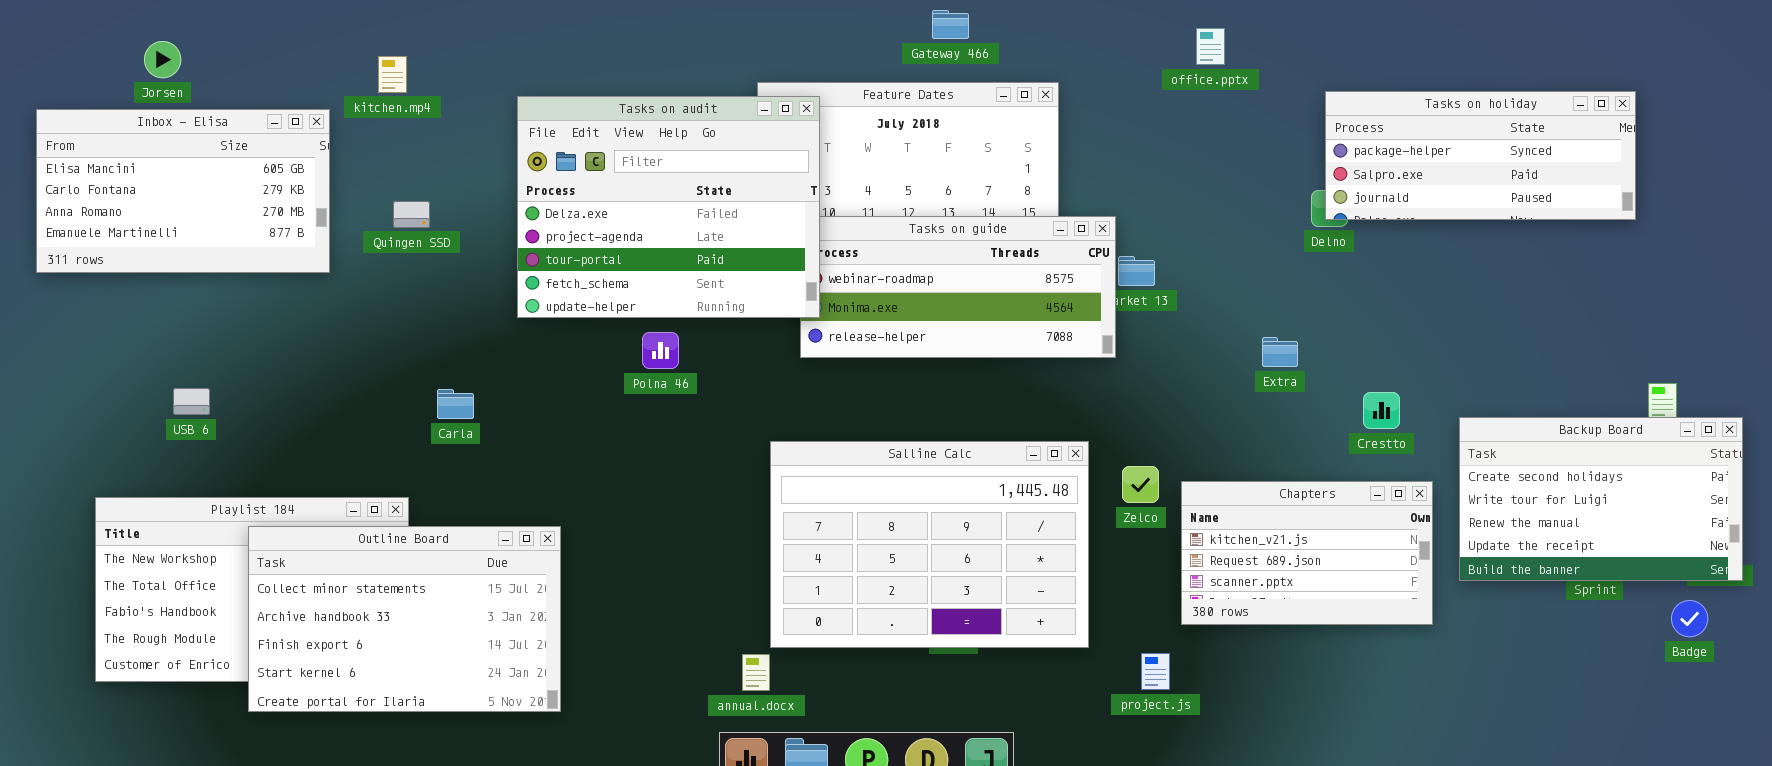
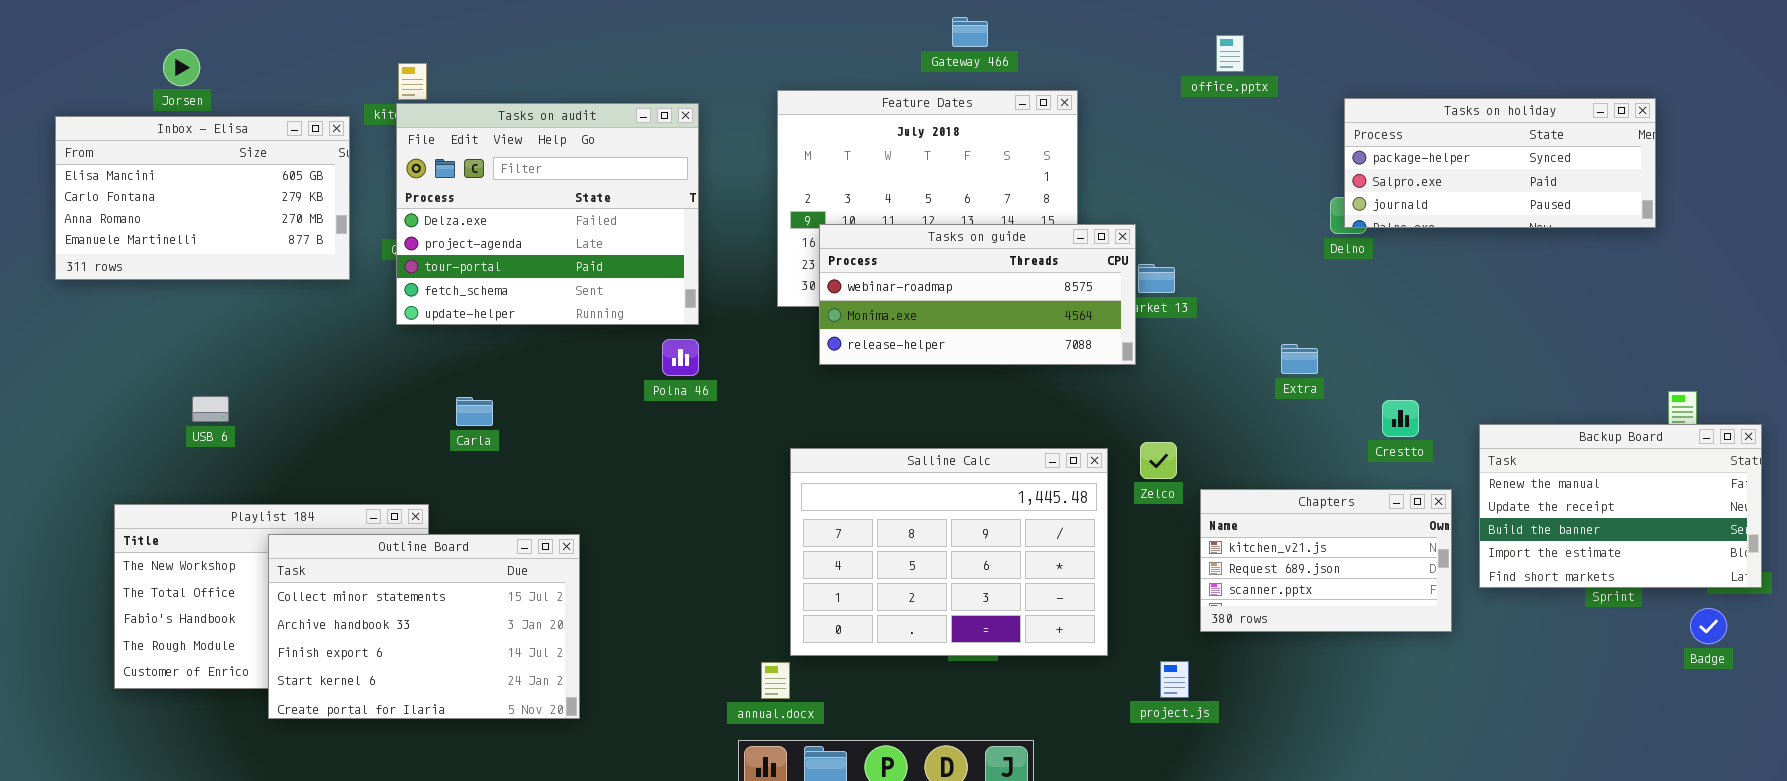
Tasks on audit: [517,96,820,318] -> [396,103,699,325], moved
Backup Board: [1459,417,1743,581] -> [1479,424,1762,588], scrolled down 2 rows
Zelco: [1122,466,1159,503] -> [1140,442,1177,479], moved

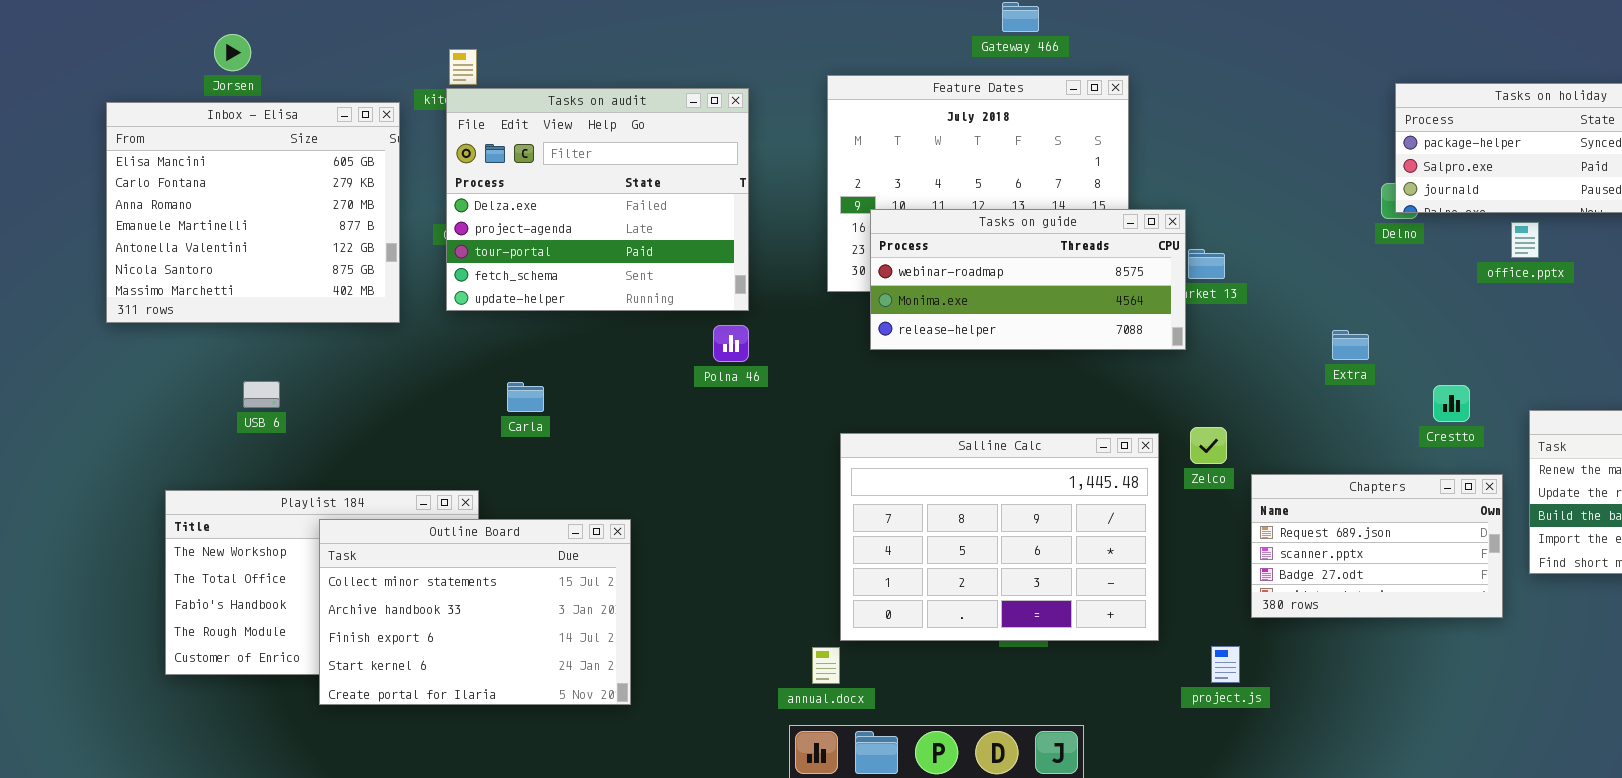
office.pptx: [1216,35,1244,72] -> [1511,222,1539,258], moved
Inbox - Elisa: [55,116,350,280] -> [106,102,400,323], resized
Chapters: [1200,489,1452,632] -> [1251,474,1503,618], scrolled down 1 row

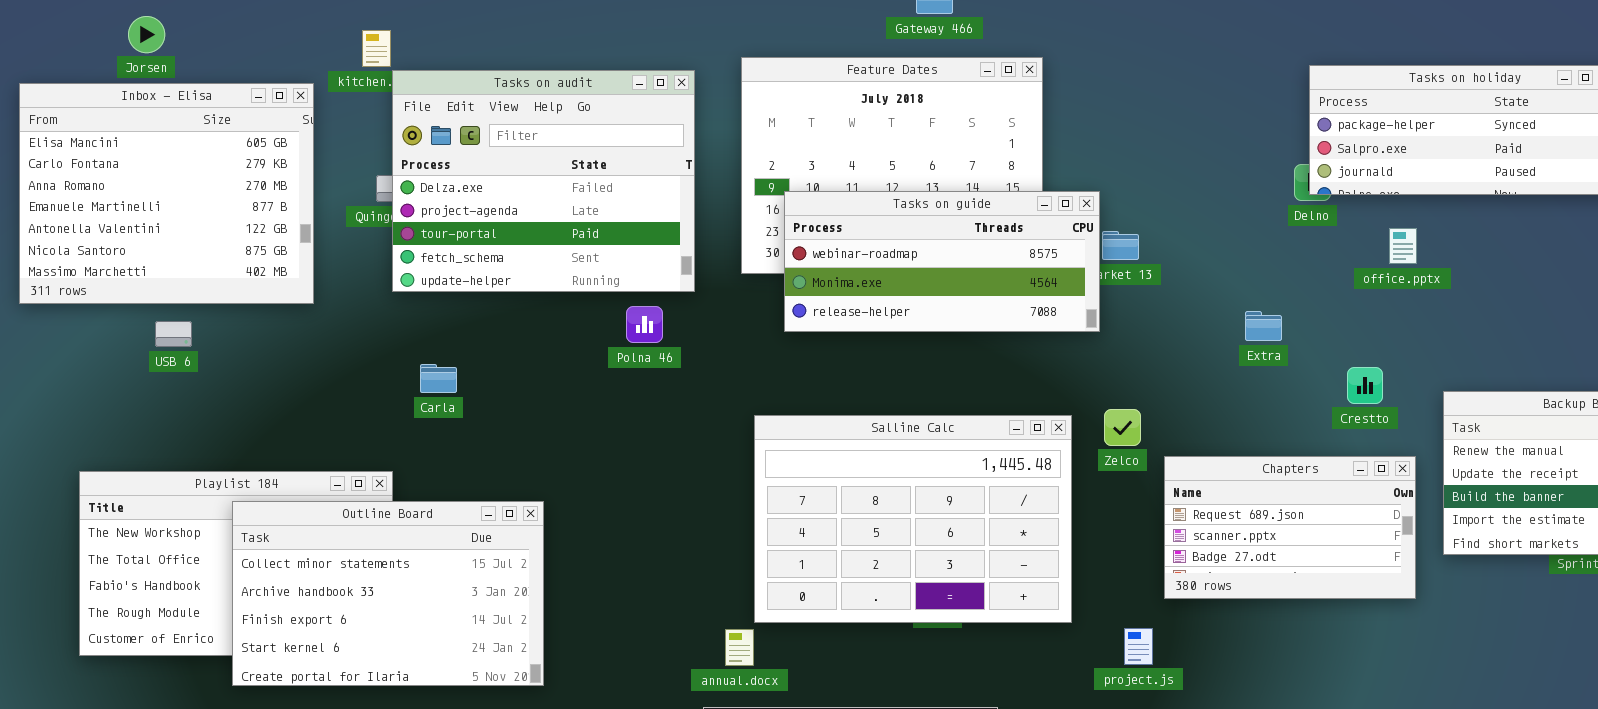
Tasks on audit: [446,88,749,311] -> [392,70,695,292], moved
office.pptx: [1511,222,1539,258] -> [1389,228,1417,264], moved
USB 6: [243,381,280,408] -> [155,321,192,347], moved

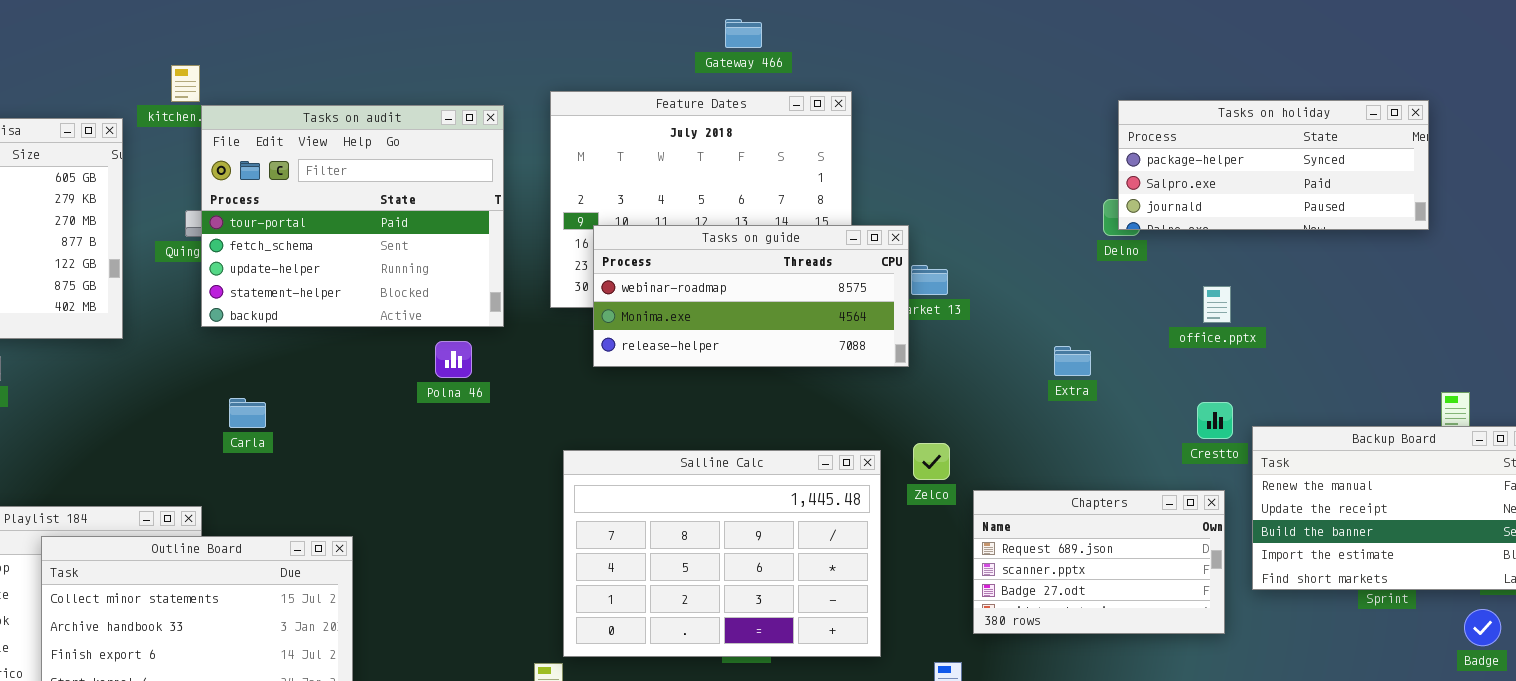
Tasks on audit: [392,70,695,292] -> [201,105,504,327], scrolled down 2 rows
office.pptx: [1389,228,1417,264] -> [1203,286,1231,323], moved
Crestto: [1347,367,1383,404] -> [1197,402,1233,439], moved

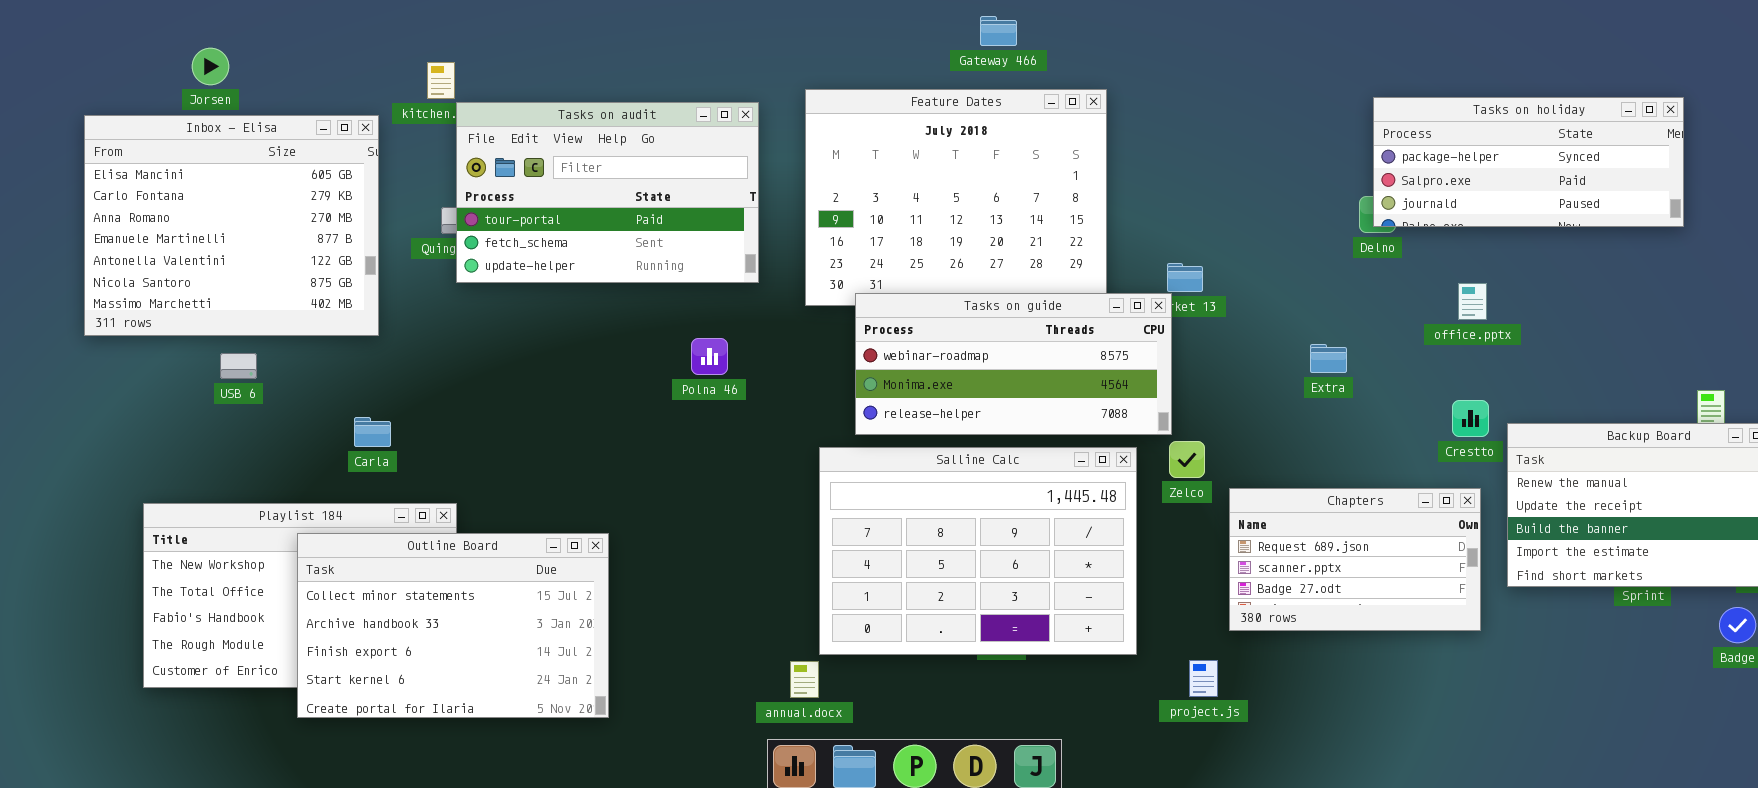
Tasks on audit: [201,105,504,327] -> [456,102,759,283], resized
Tasks on guide: [593,225,909,367] -> [855,293,1172,435], moved
Carla: [229,398,266,428] -> [354,417,391,447], moved

